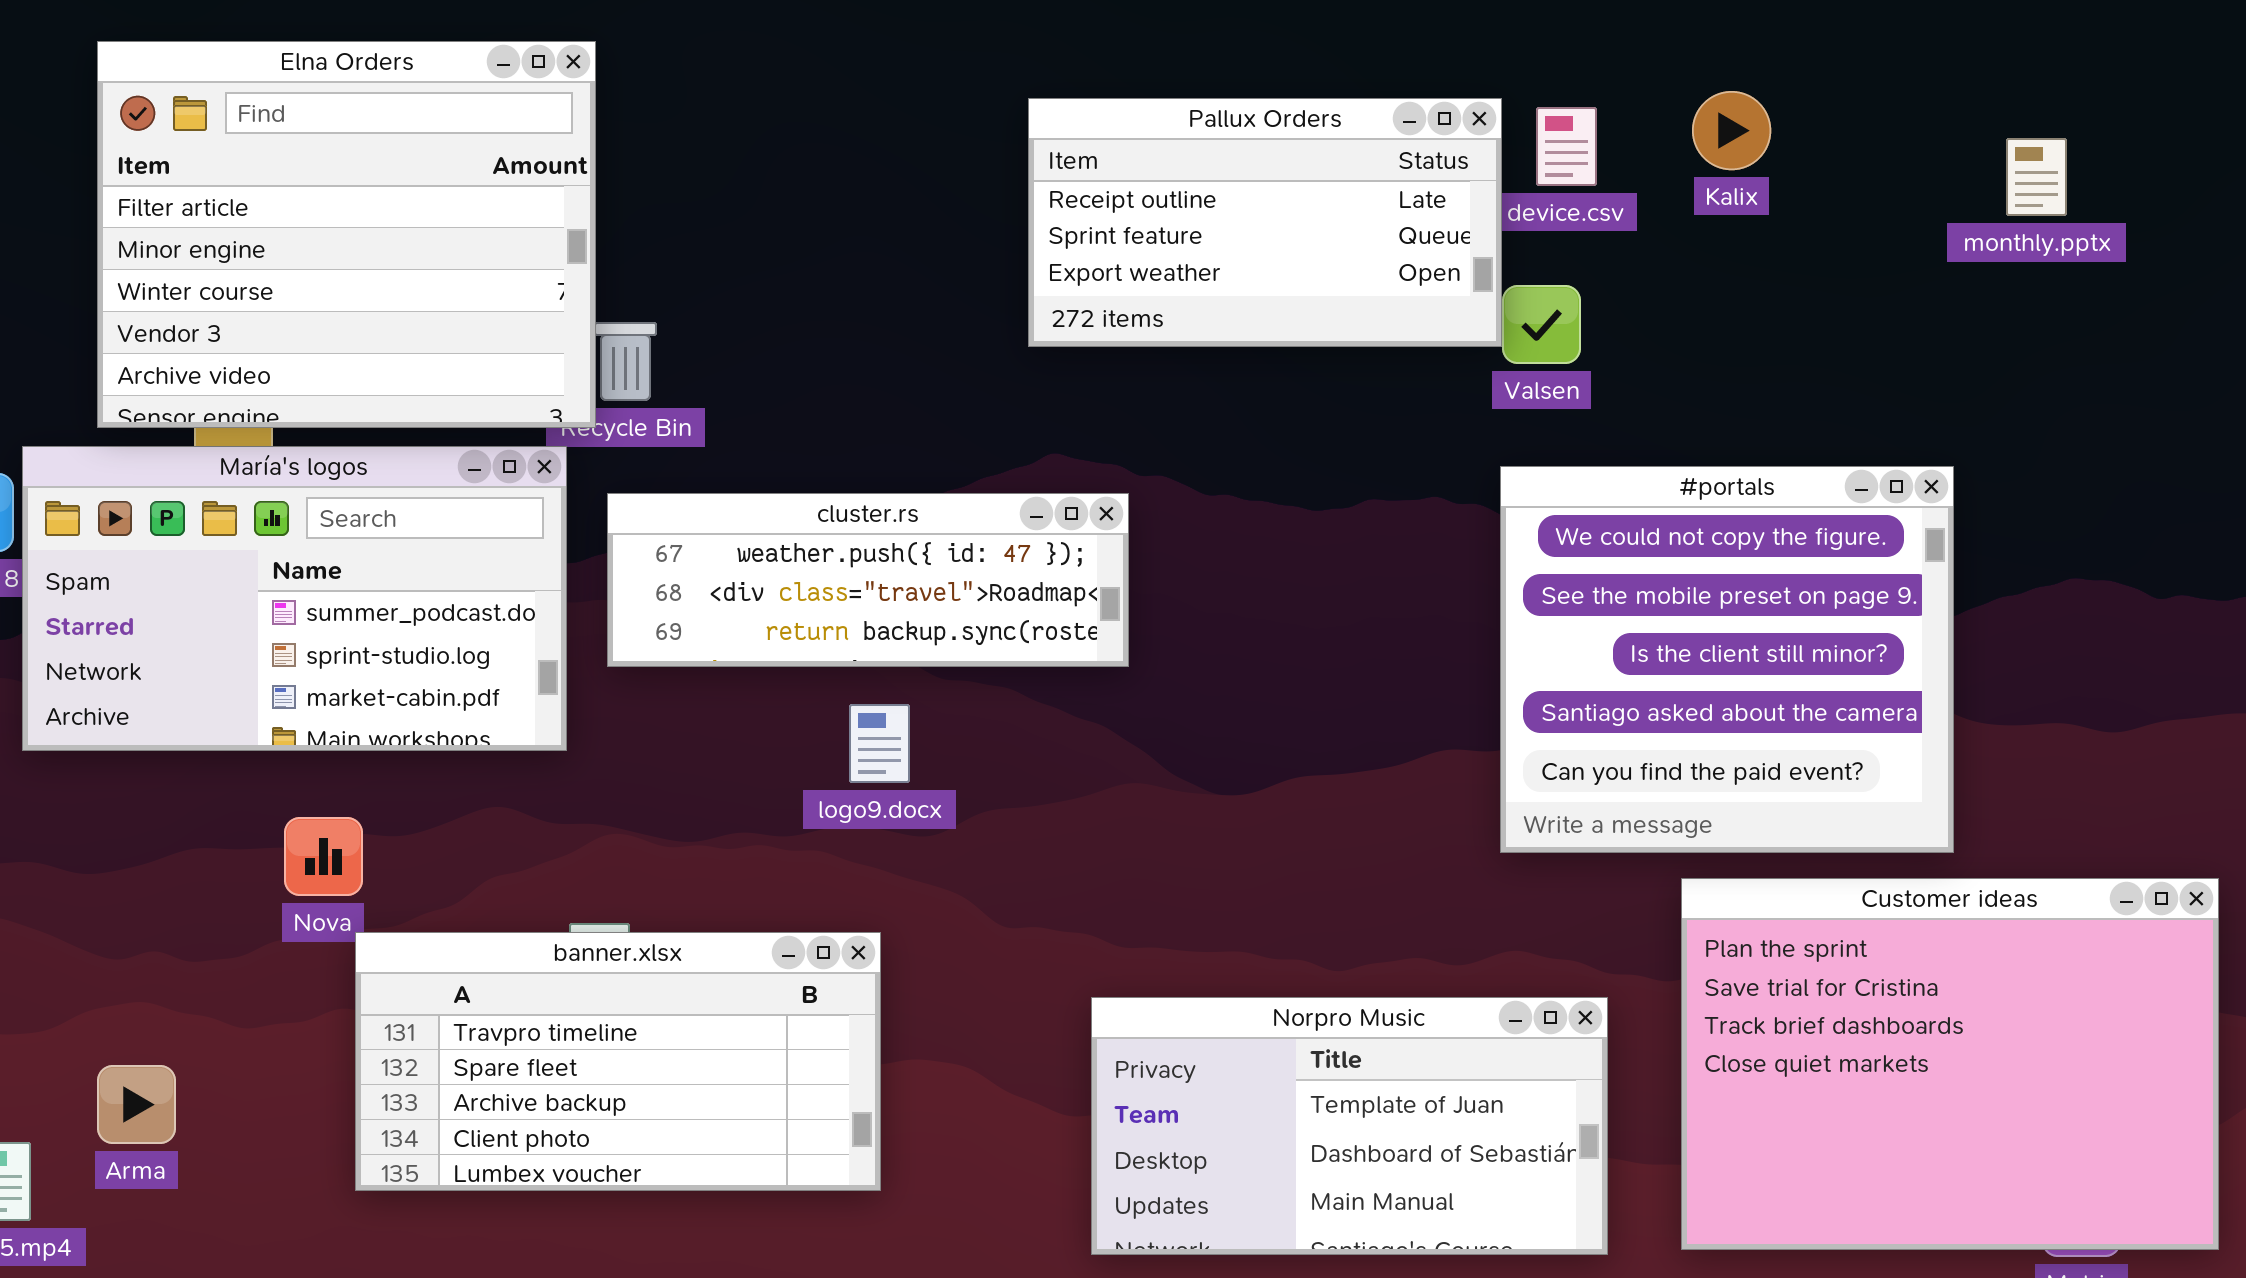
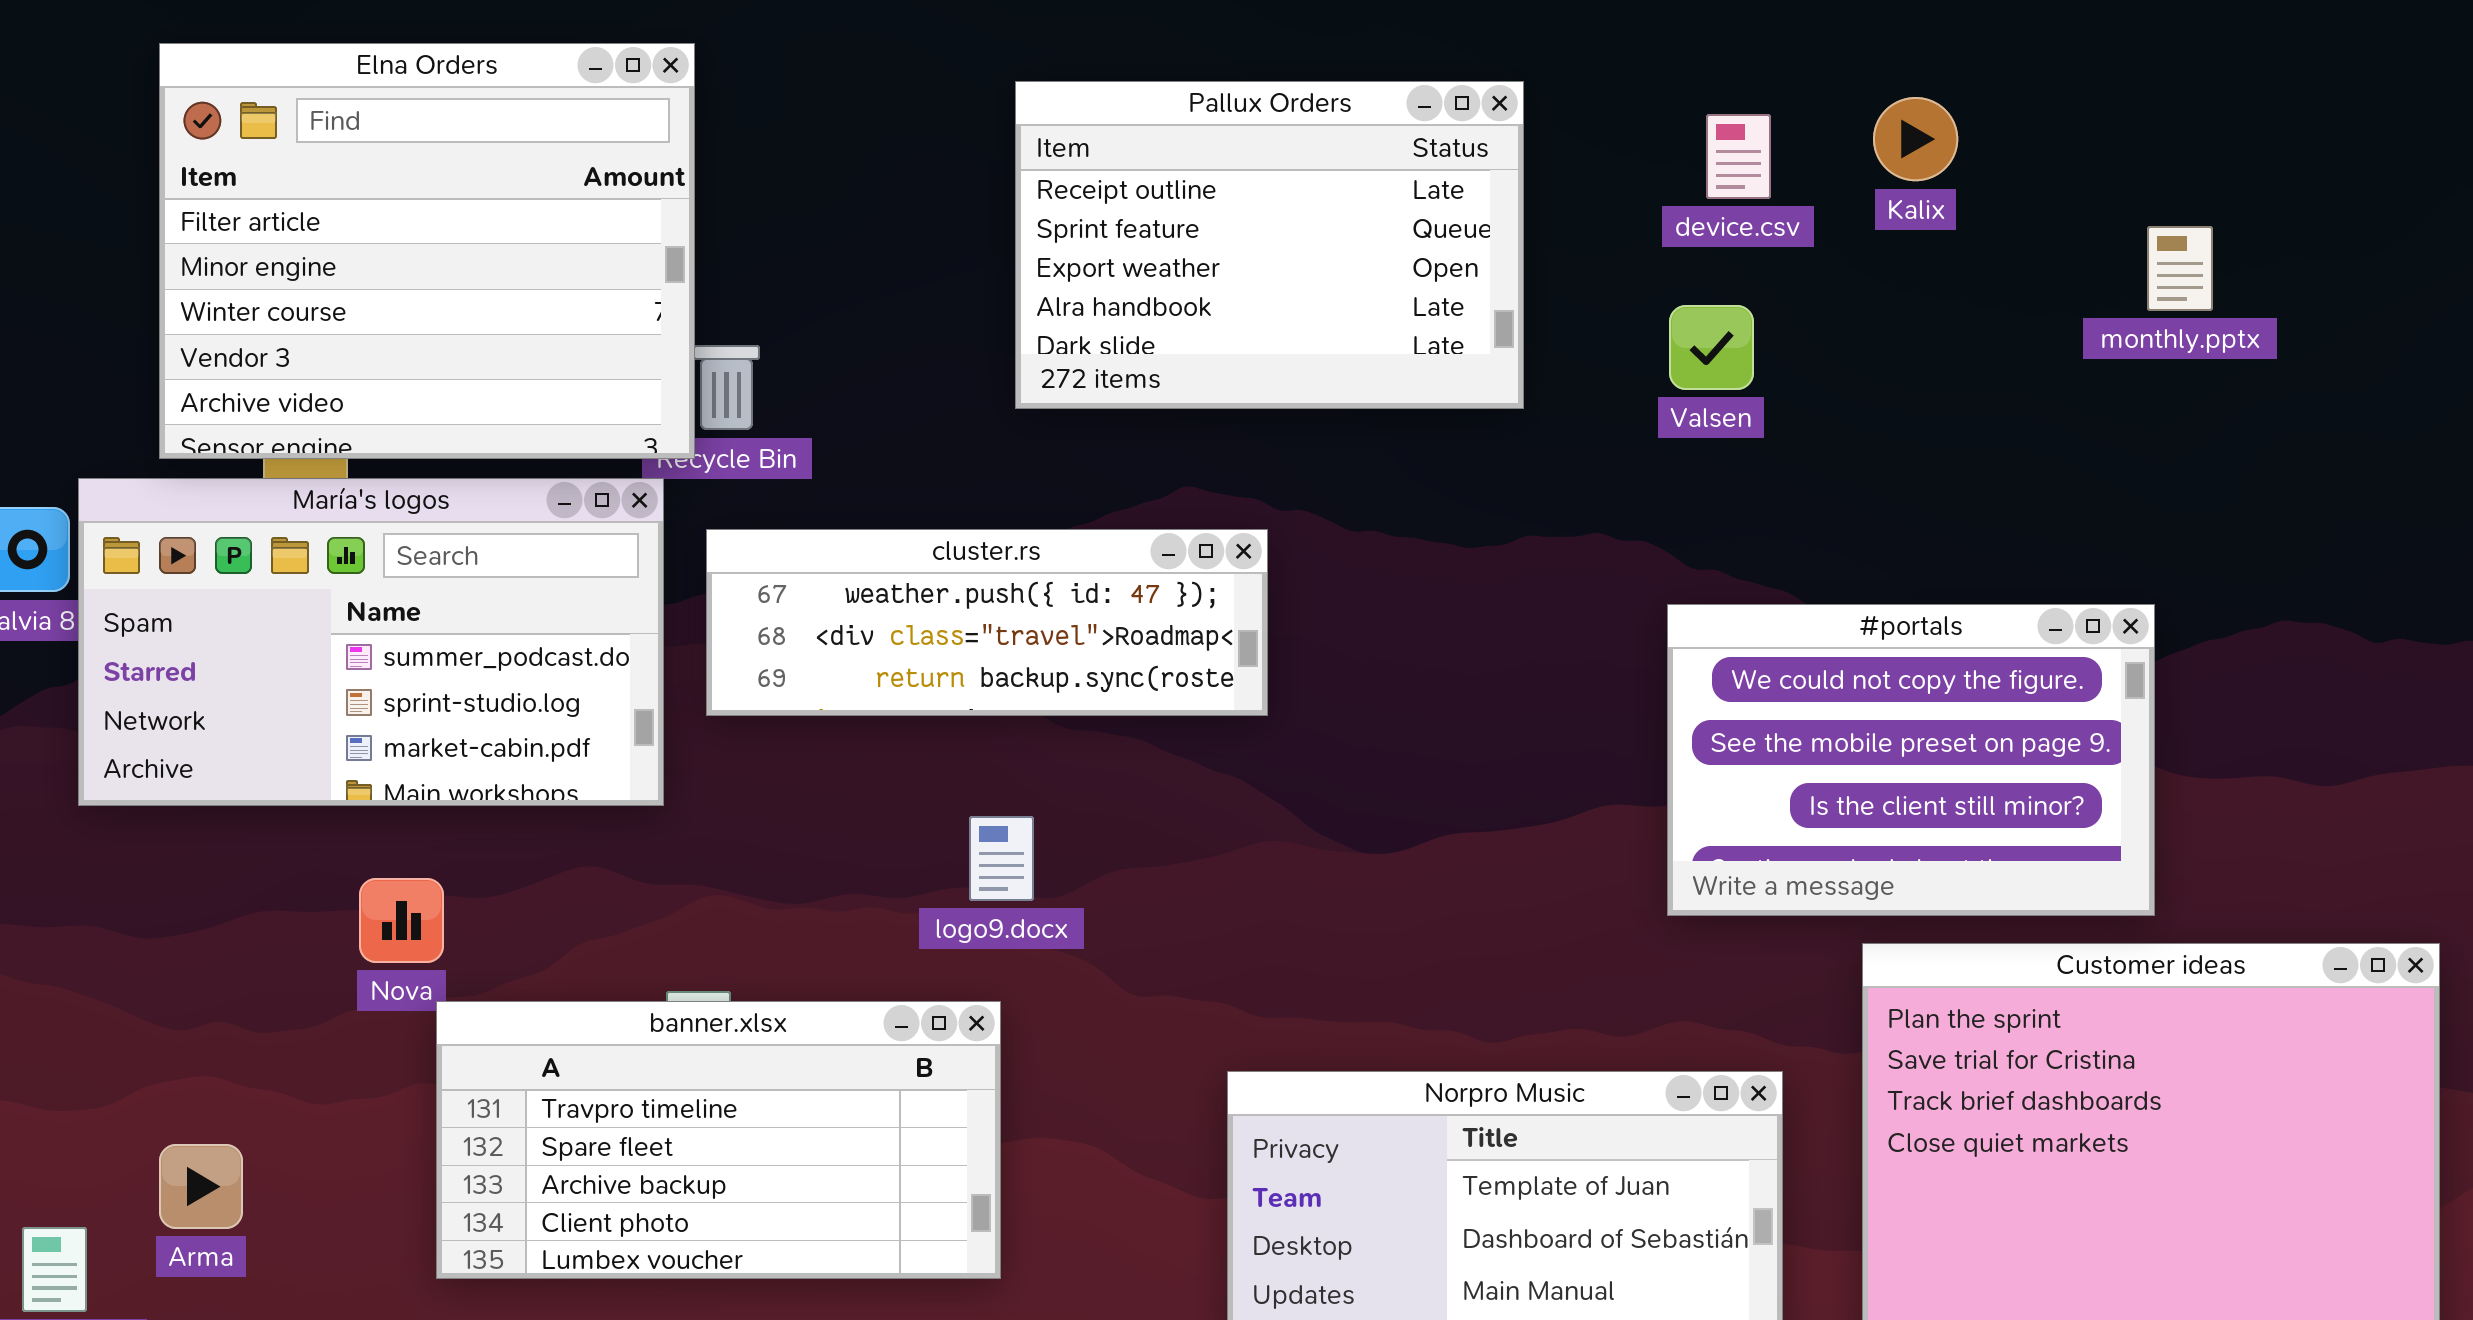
Pallux Orders: [1028,98,1502,347] -> [1015,81,1524,409], moved, resized
monthly.pptx: [2006,138,2067,216] -> [2147,226,2213,311], moved
#portals: [1500,466,1954,853] -> [1667,604,2155,916], resized
logo9.docx: [849,704,910,783] -> [969,816,1034,901], moved

